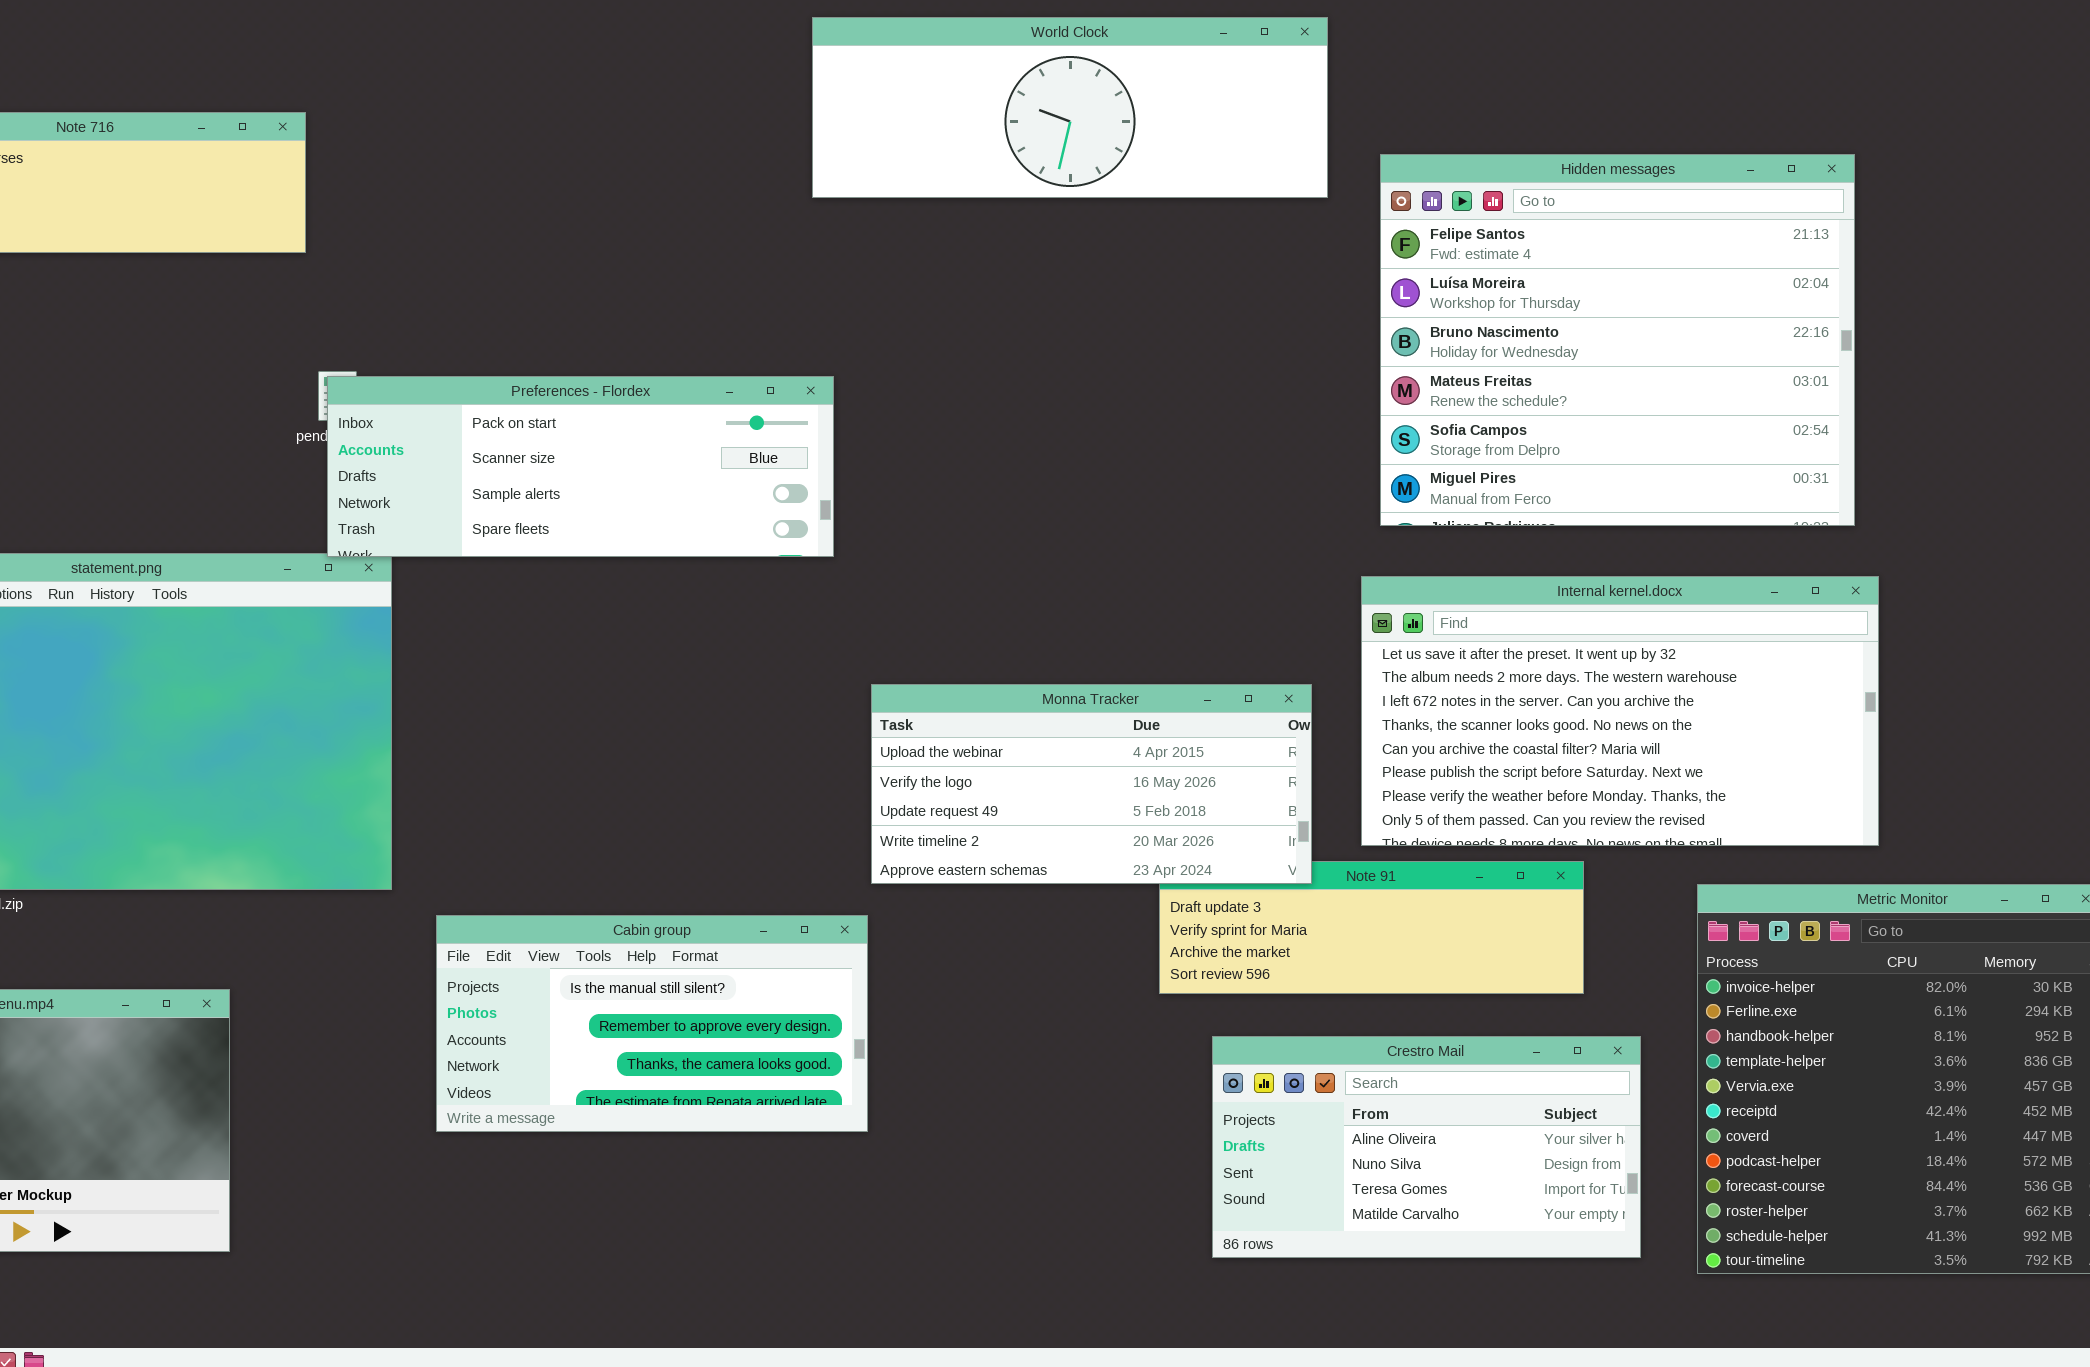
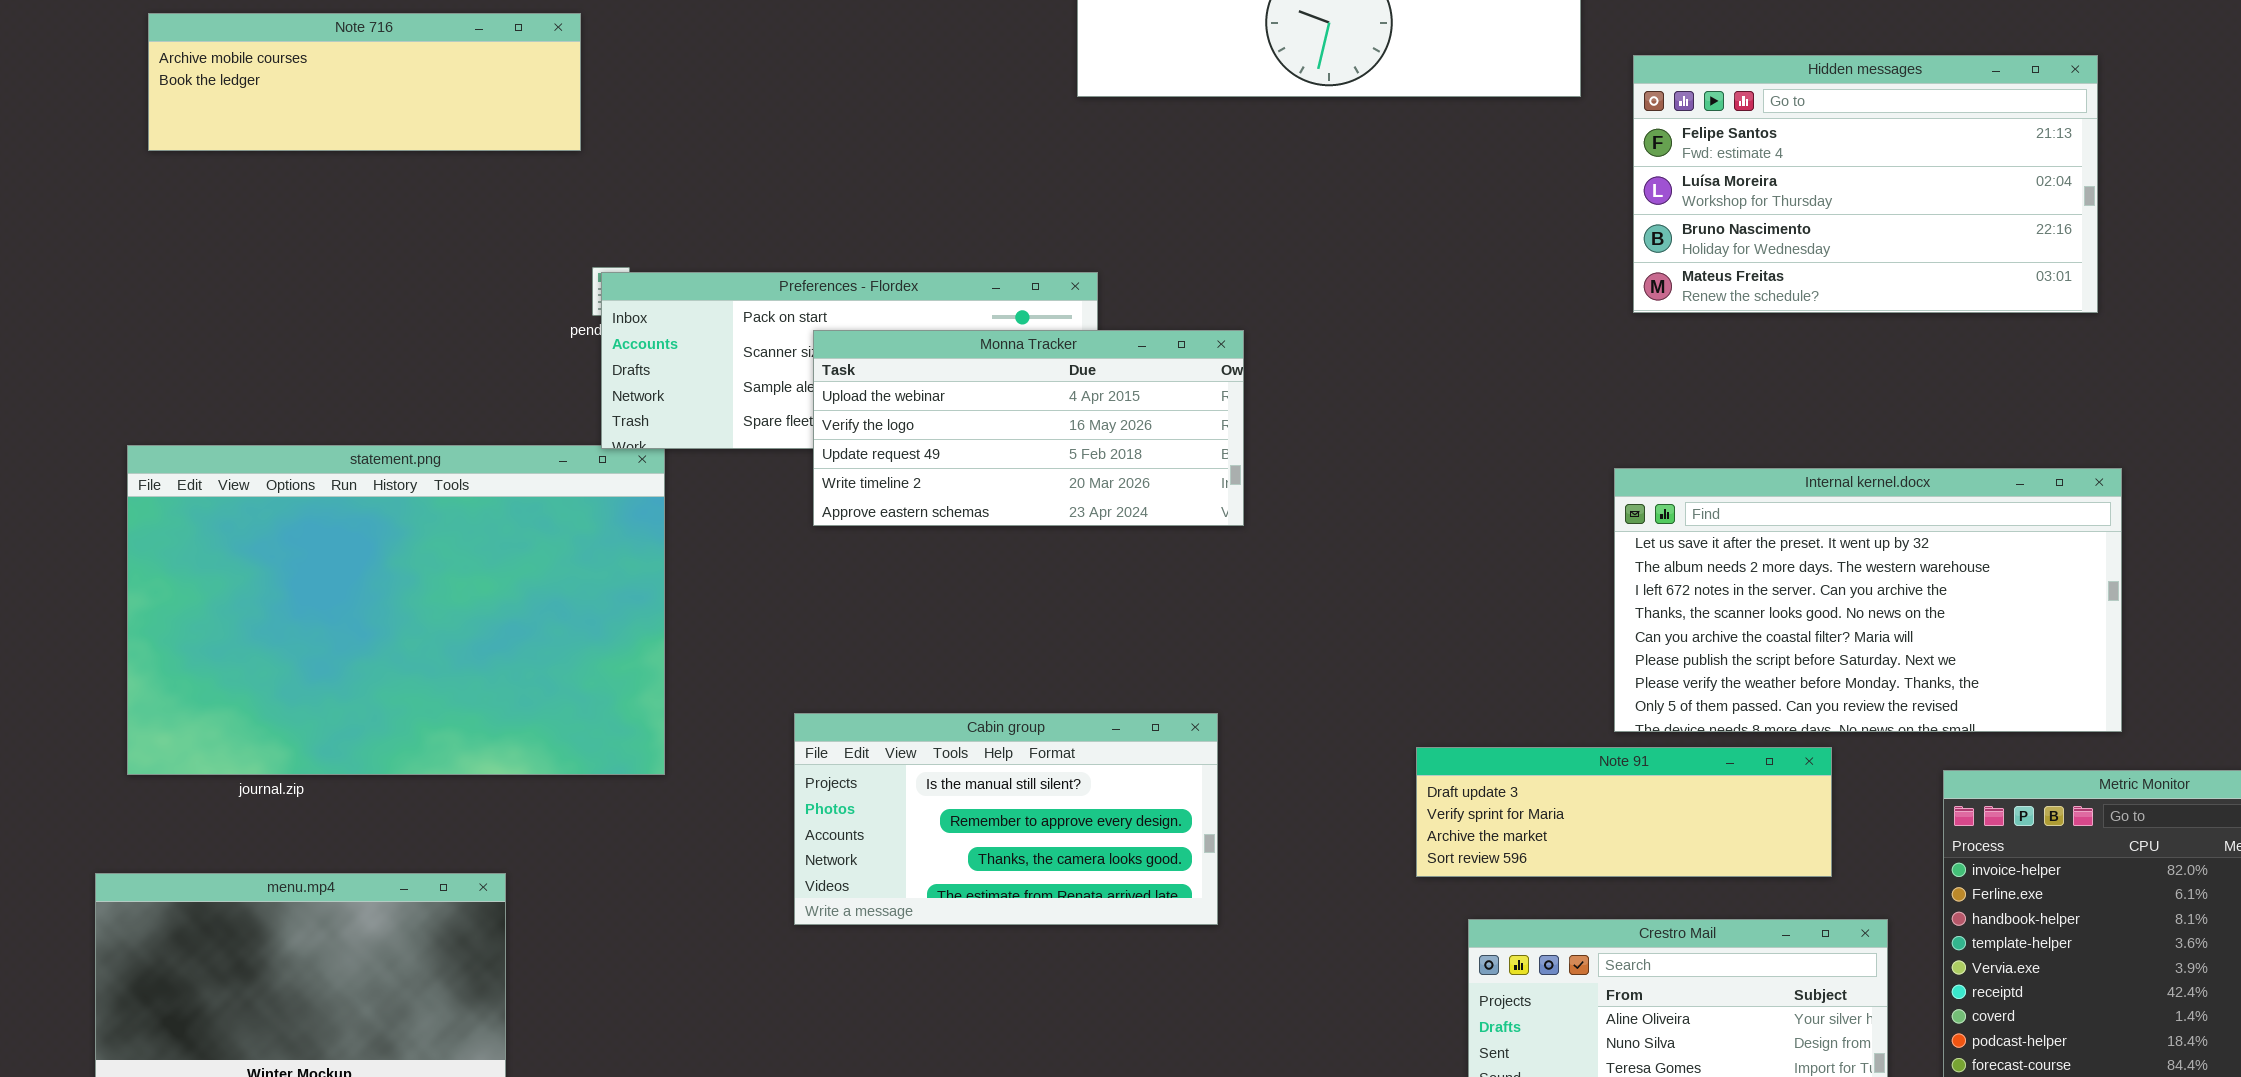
Hidden messages: [1380,154,1855,526] -> [1633,55,2098,313], resized
Monna Tracker: [871,684,1312,884] -> [813,330,1244,526], moved
Cabin group: [436,915,868,1132] -> [794,713,1218,925], moved

